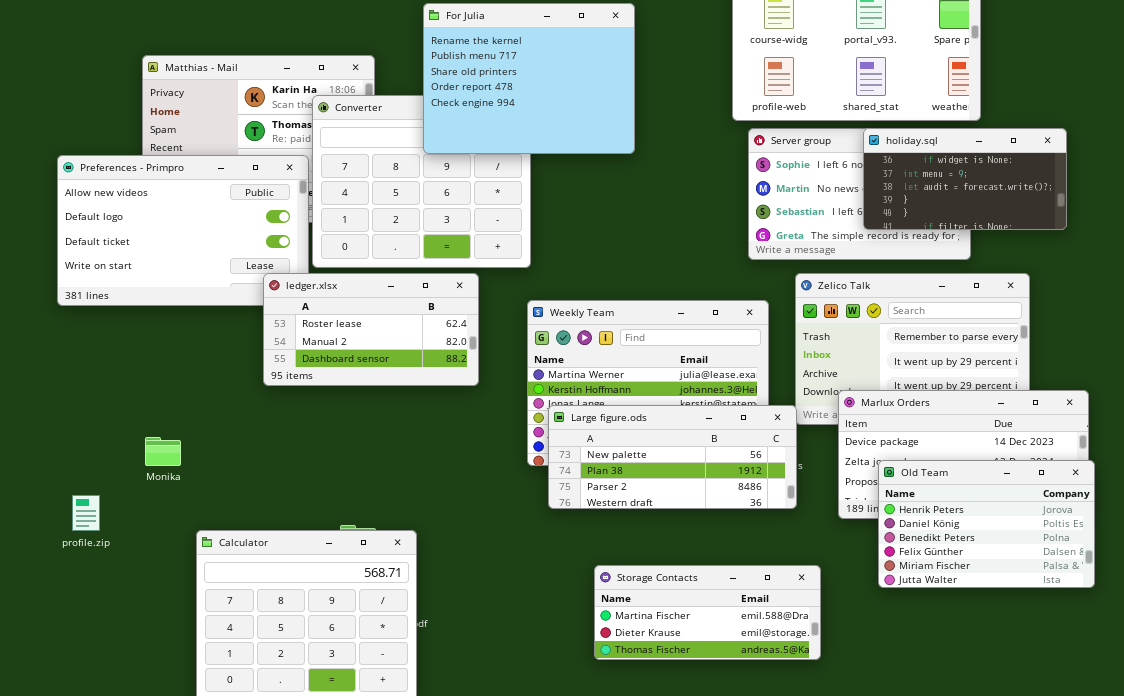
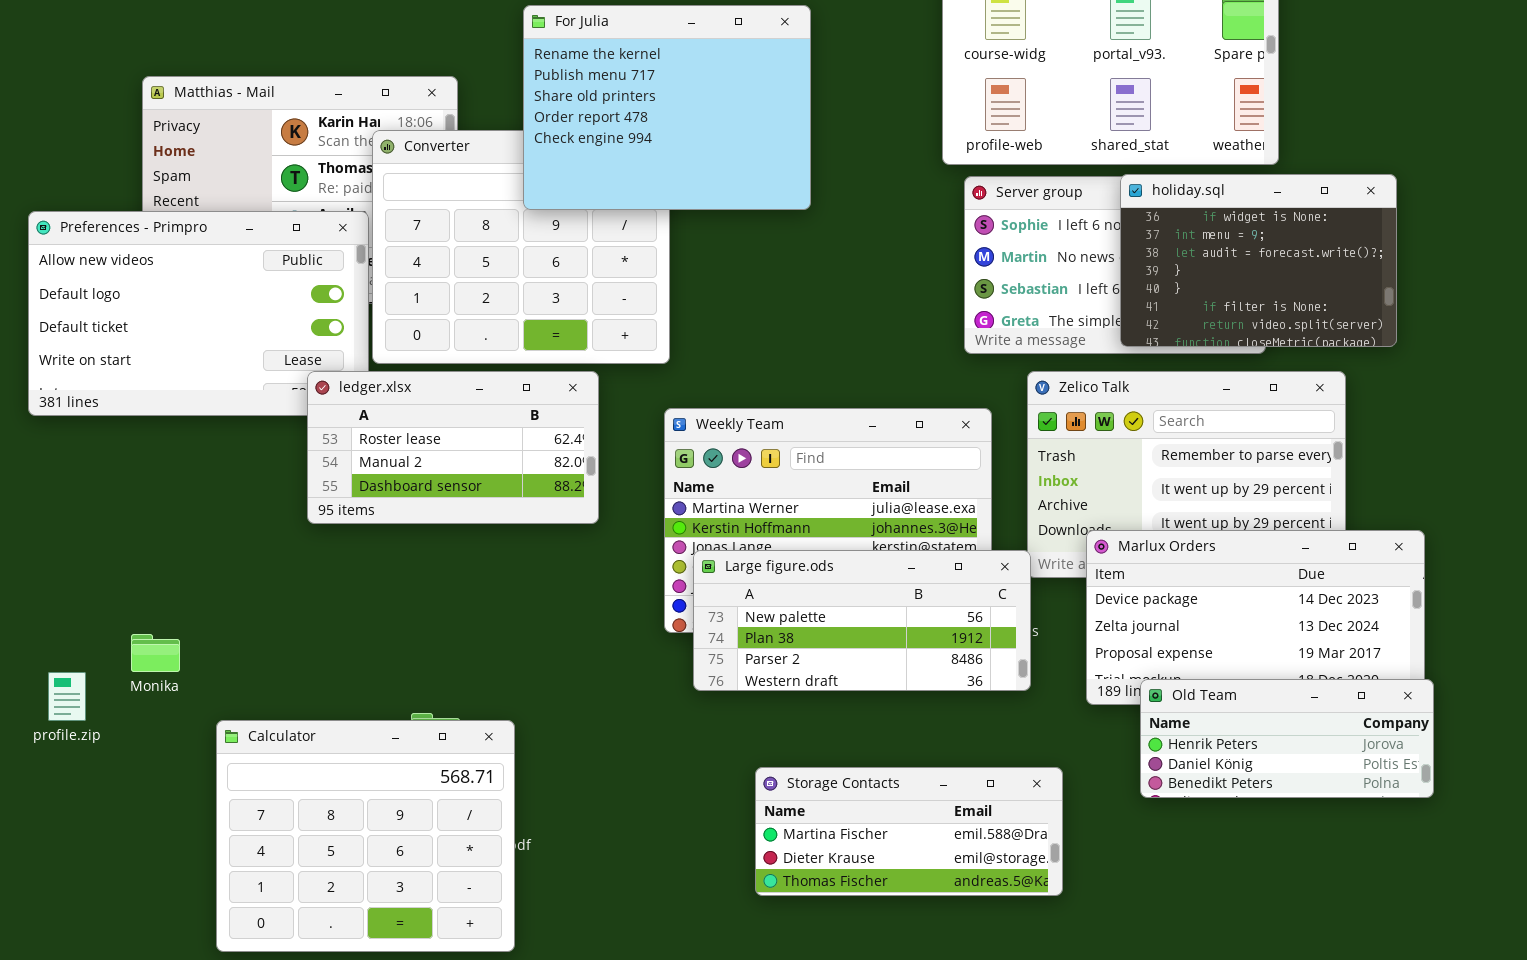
holiday.sql: [863,128,1067,230] -> [1120,174,1397,347], resized
Monika: [145,437,181,466] -> [131,634,180,672], moved
Old Team: [878,460,1095,588] -> [1140,679,1434,798], resized

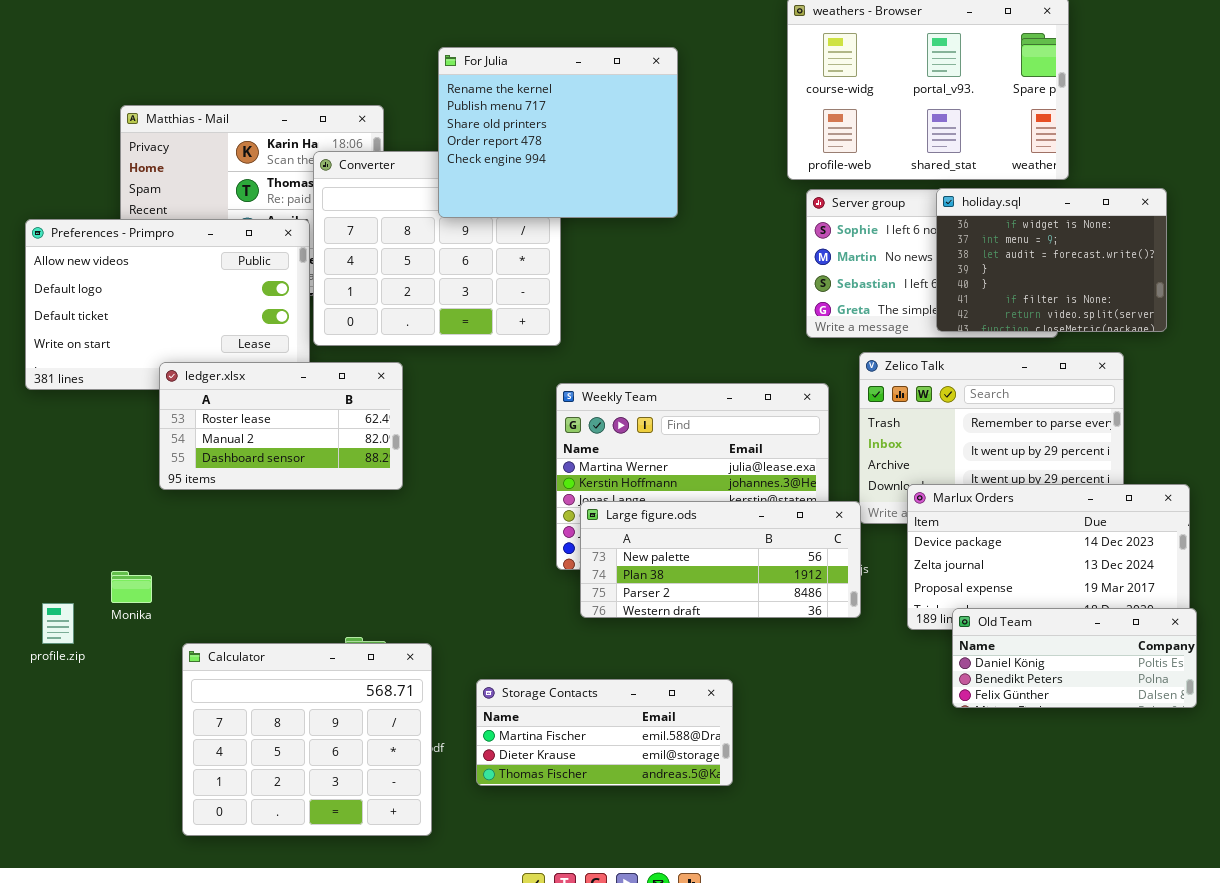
ledger.xlsx: [307,371,599,524] -> [159,362,403,490], moved
Old Team: [1140,679,1434,798] -> [952,608,1197,708], scrolled down 1 row
Storage Contacts: [755,767,1063,896] -> [476,679,733,786], moved

